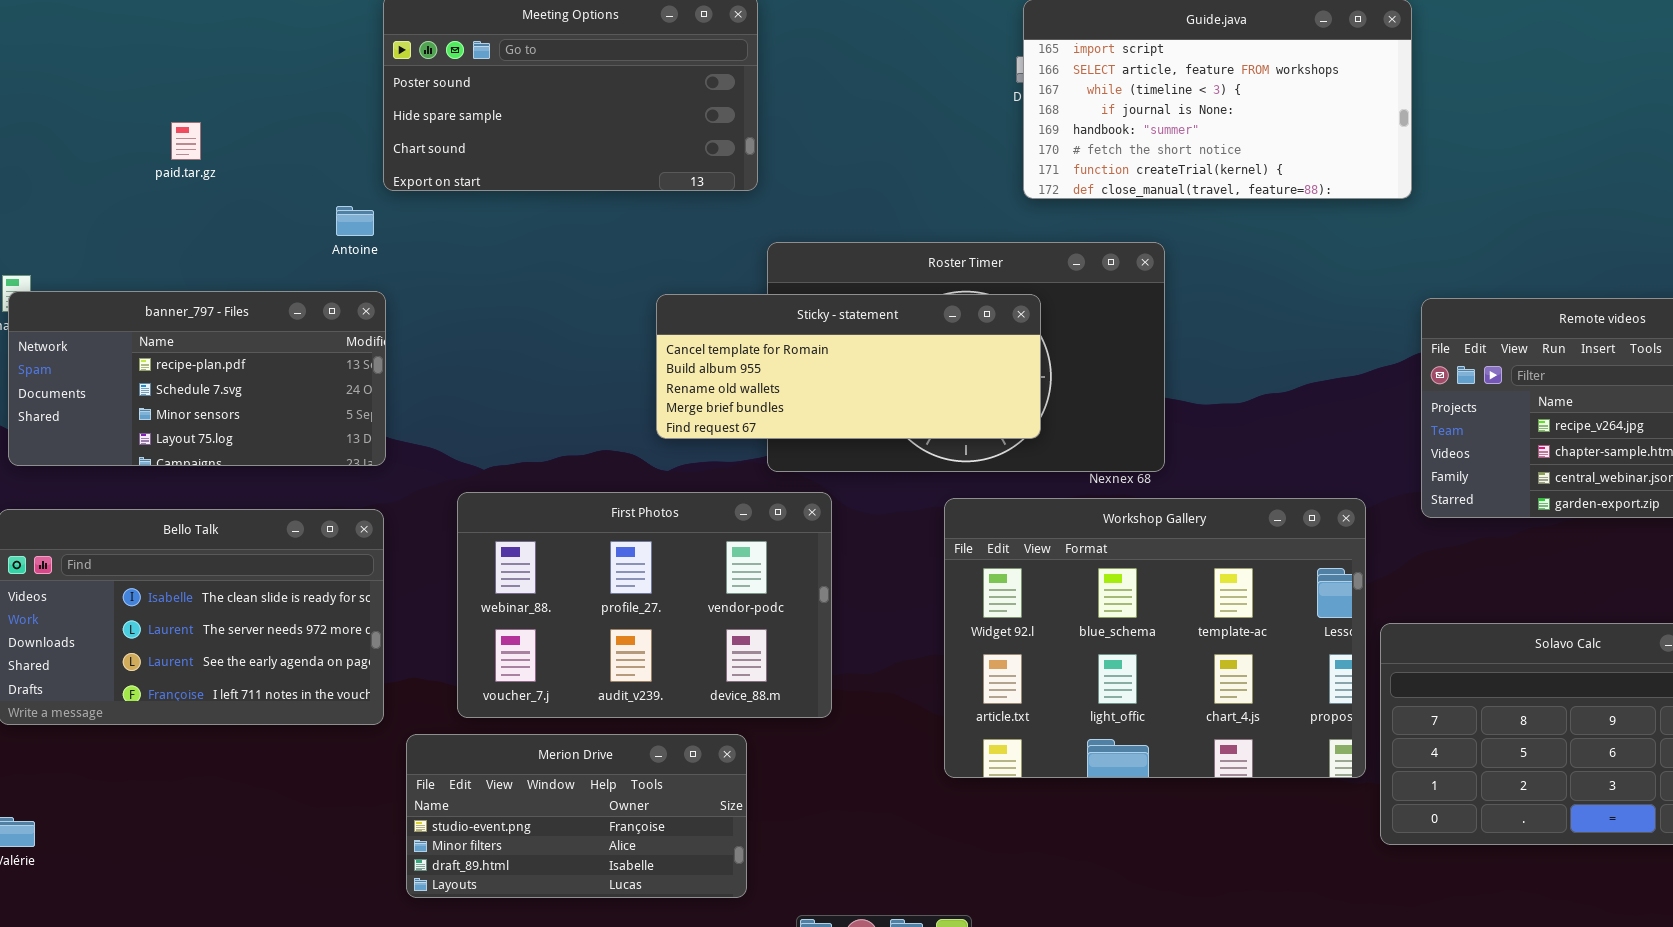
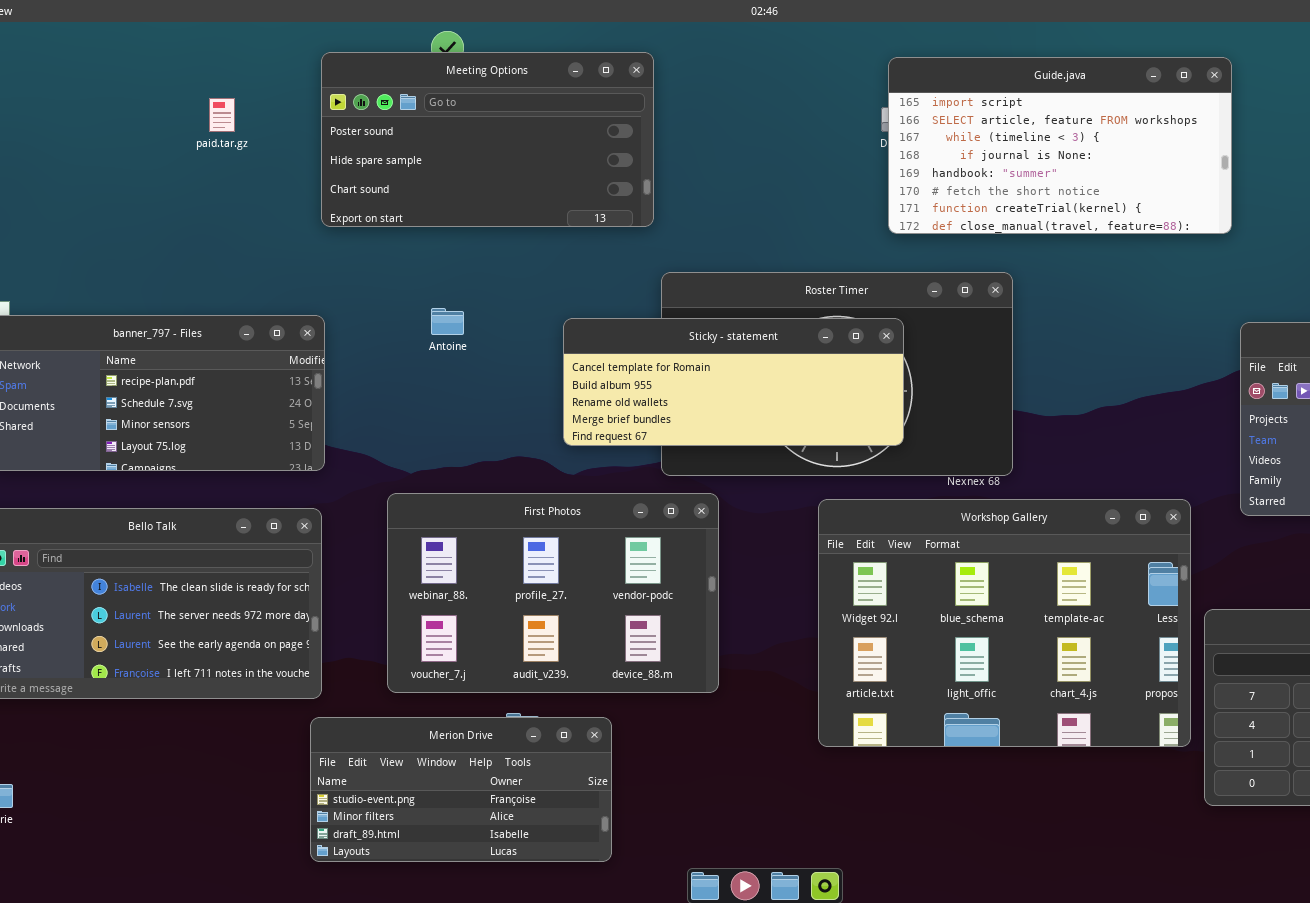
paid.tar.gz: [171,122,201,160] -> [209,98,235,132], moved
Antoine: [336,206,374,236] -> [431,308,464,335], moved
Merion Drive: [406,734,747,898] -> [310,717,612,862], moved

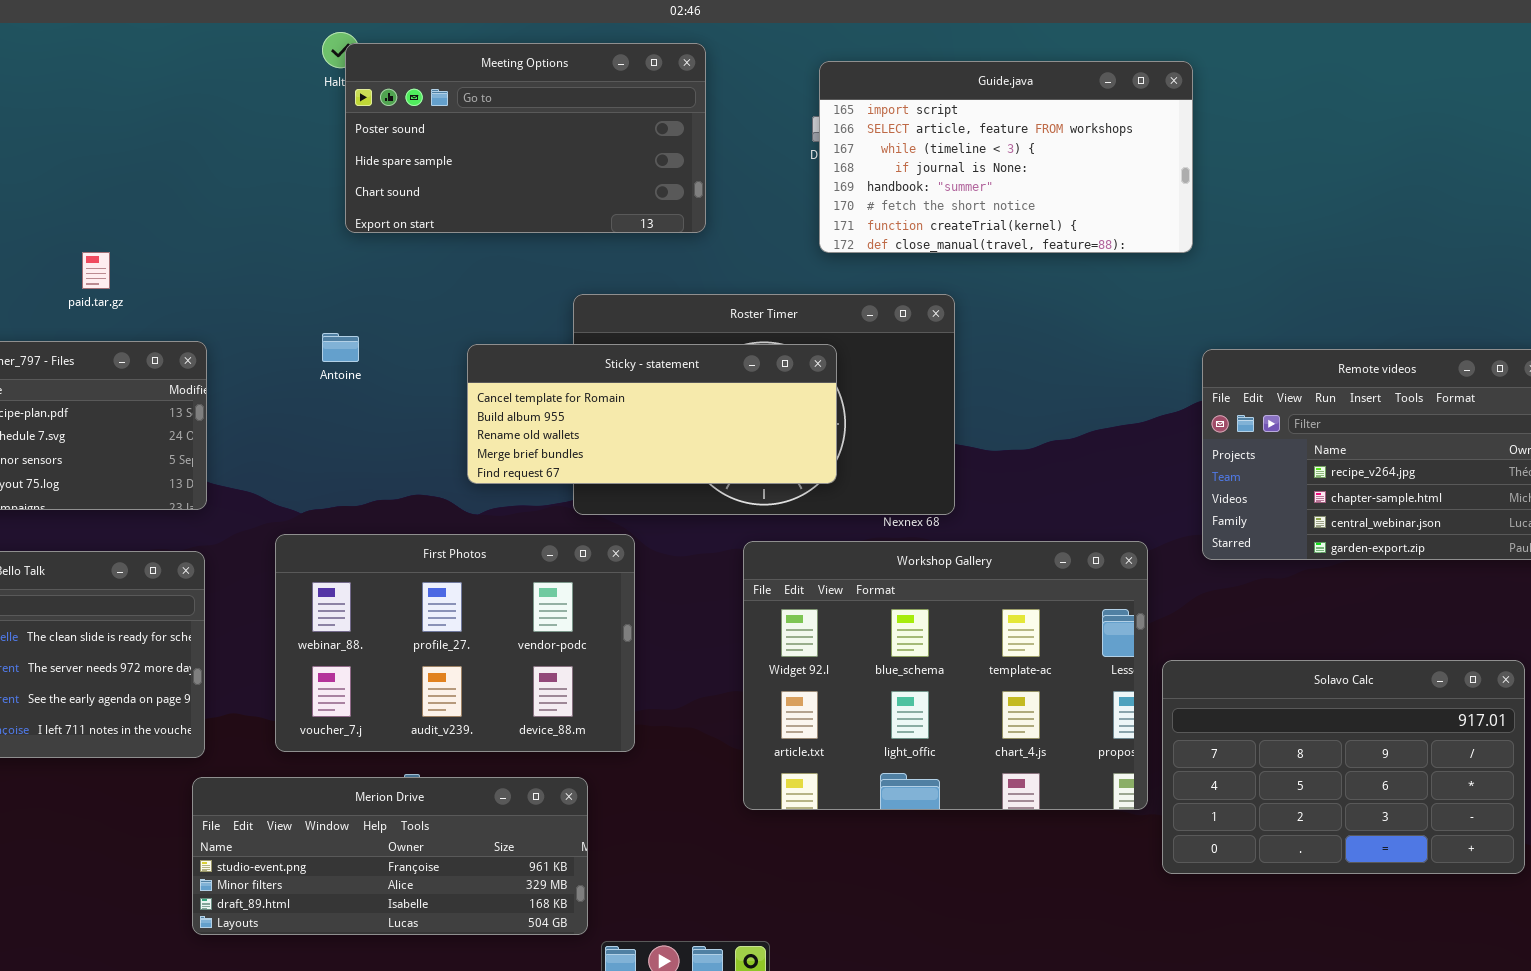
Meeting Options: [321,52,654,227] -> [345,43,706,233], moved
paid.tar.gz: [209,98,235,132] -> [82,252,110,289], moved
Merion Drive: [310,717,612,862] -> [192,777,588,935], resized

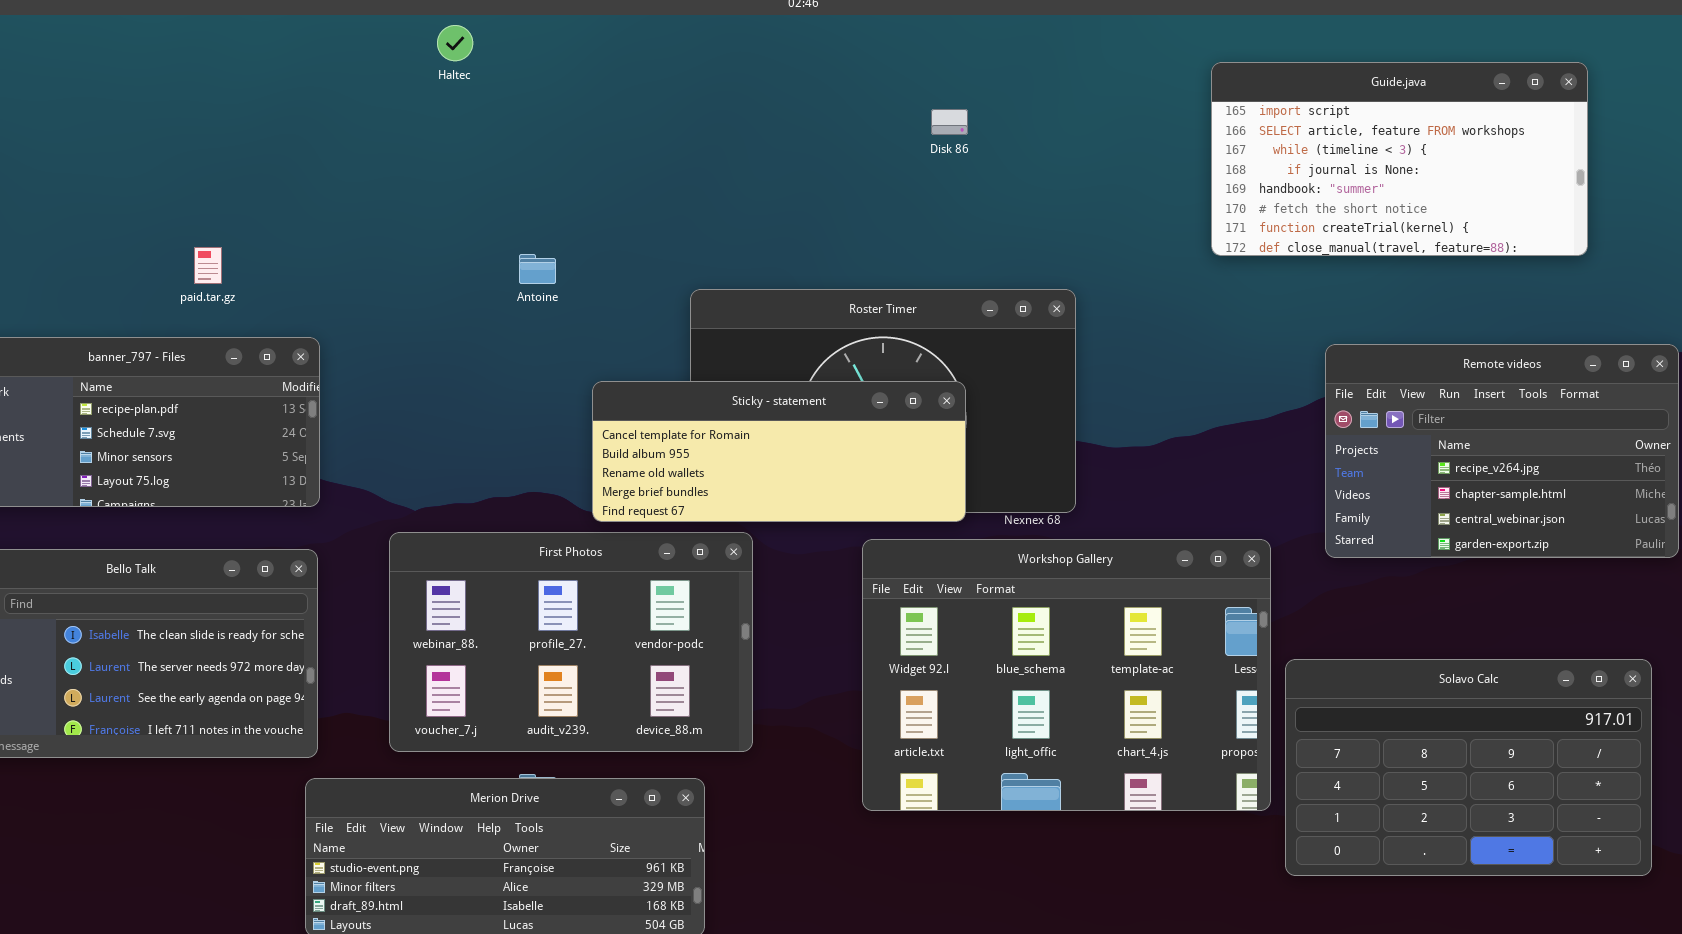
Meeting Options: [345,43,706,233] -> none, closed
Guide.java: [819,61,1193,253] -> [1211,62,1588,256], moved
Antoine: [322,333,359,362] -> [519,254,556,284], moved
Sticky - statement: [467,344,837,484] -> [592,381,966,522], moved

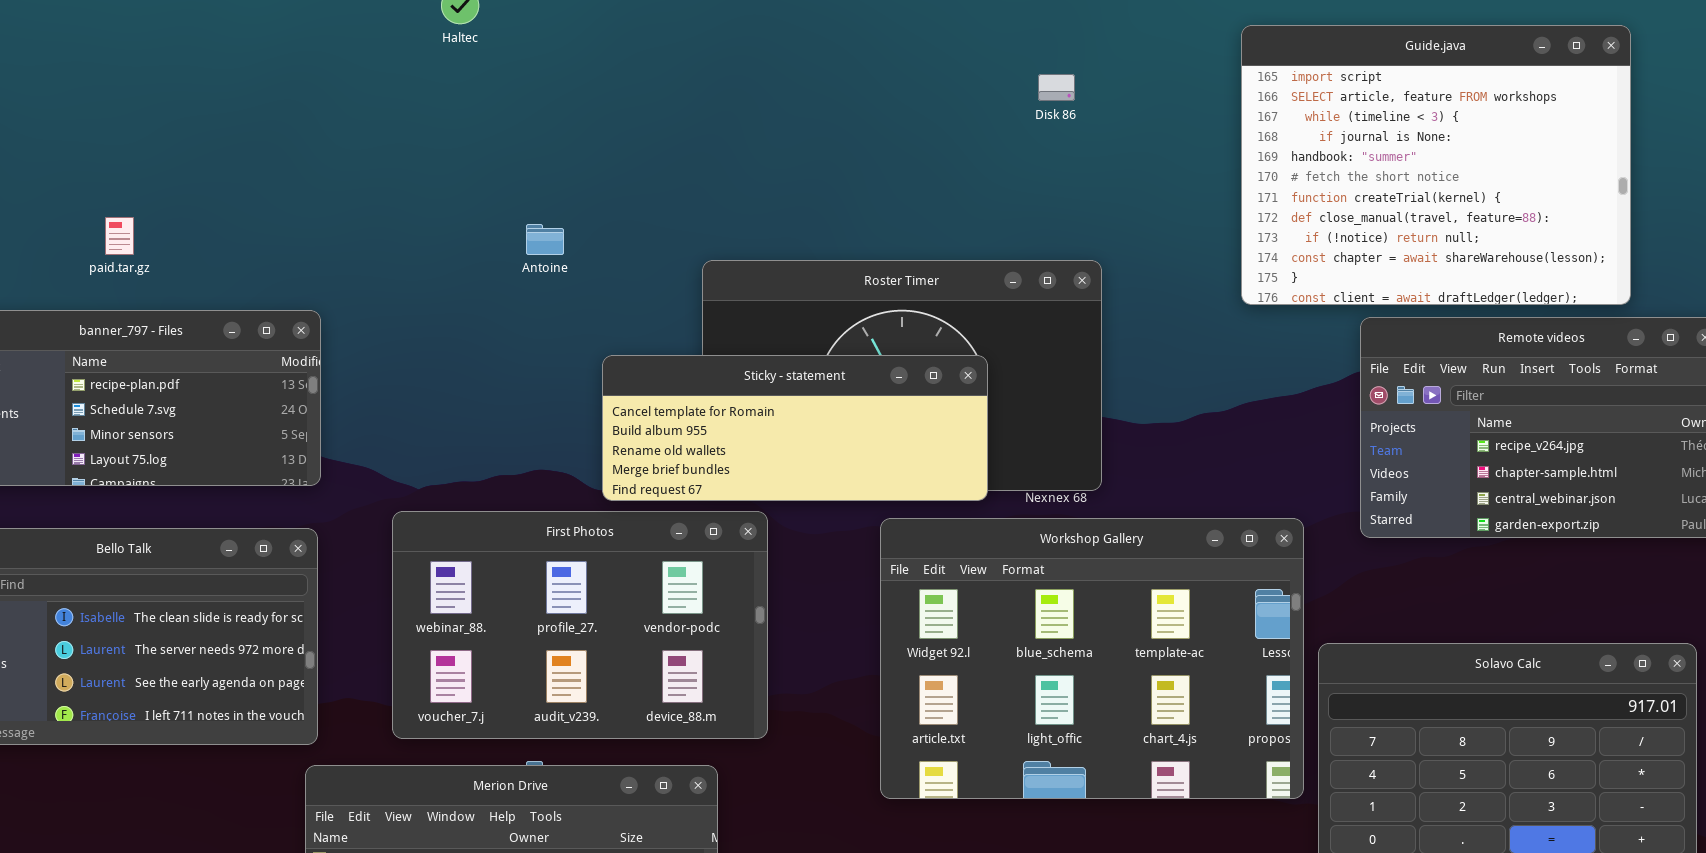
Guide.java: [1211,62,1588,256] -> [1241,25,1631,305], resized
Disk 86: [931,109,968,135] -> [1038,74,1075,101], moved
paid.tar.gz: [194,247,222,284] -> [105,217,134,255], moved

